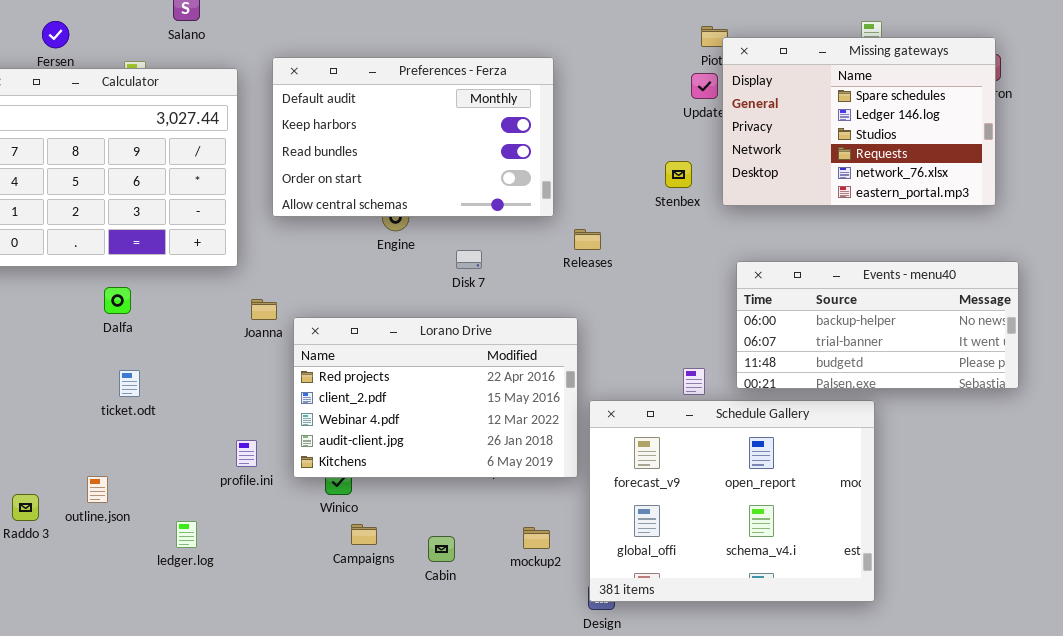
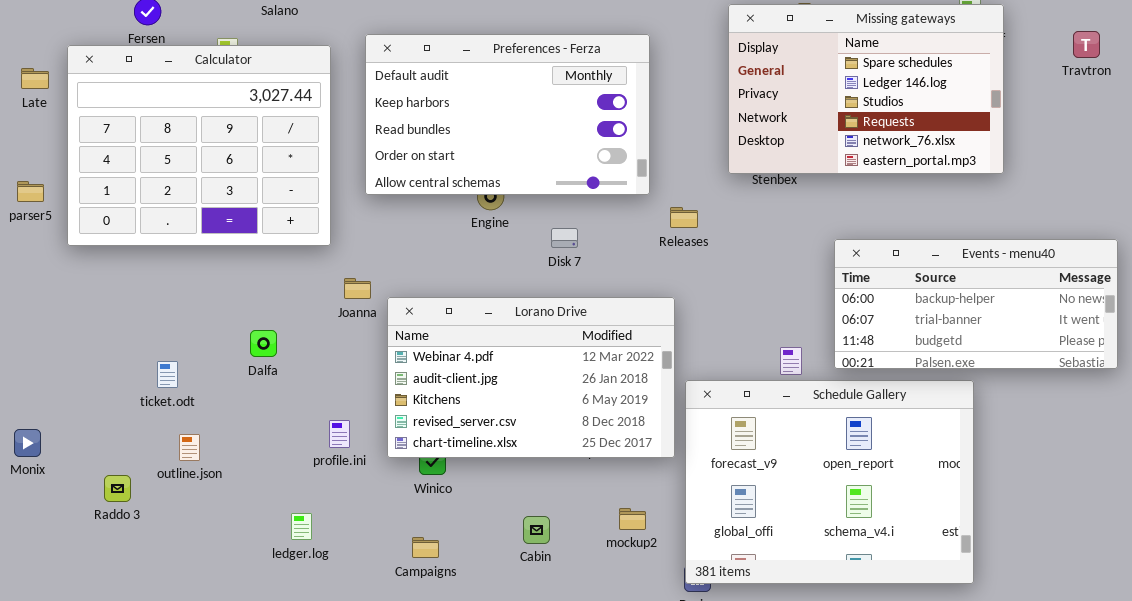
Missing gateways: [722,37,996,206] -> [728,4,1004,174], moved
Dalfa: [104,287,131,314] -> [250,330,277,357], moved
Lorano Drive: [293,317,578,478] -> [387,297,675,458], scrolled down 2 rows
ticket.odt: [119,370,140,397] -> [157,361,178,388], moved
outline.json: [87,476,108,503] -> [179,434,200,461], moved
ledger.log: [176,521,197,548] -> [291,513,312,540], moved
Campaigns: [351,524,377,545] -> [412,537,439,558], moved

